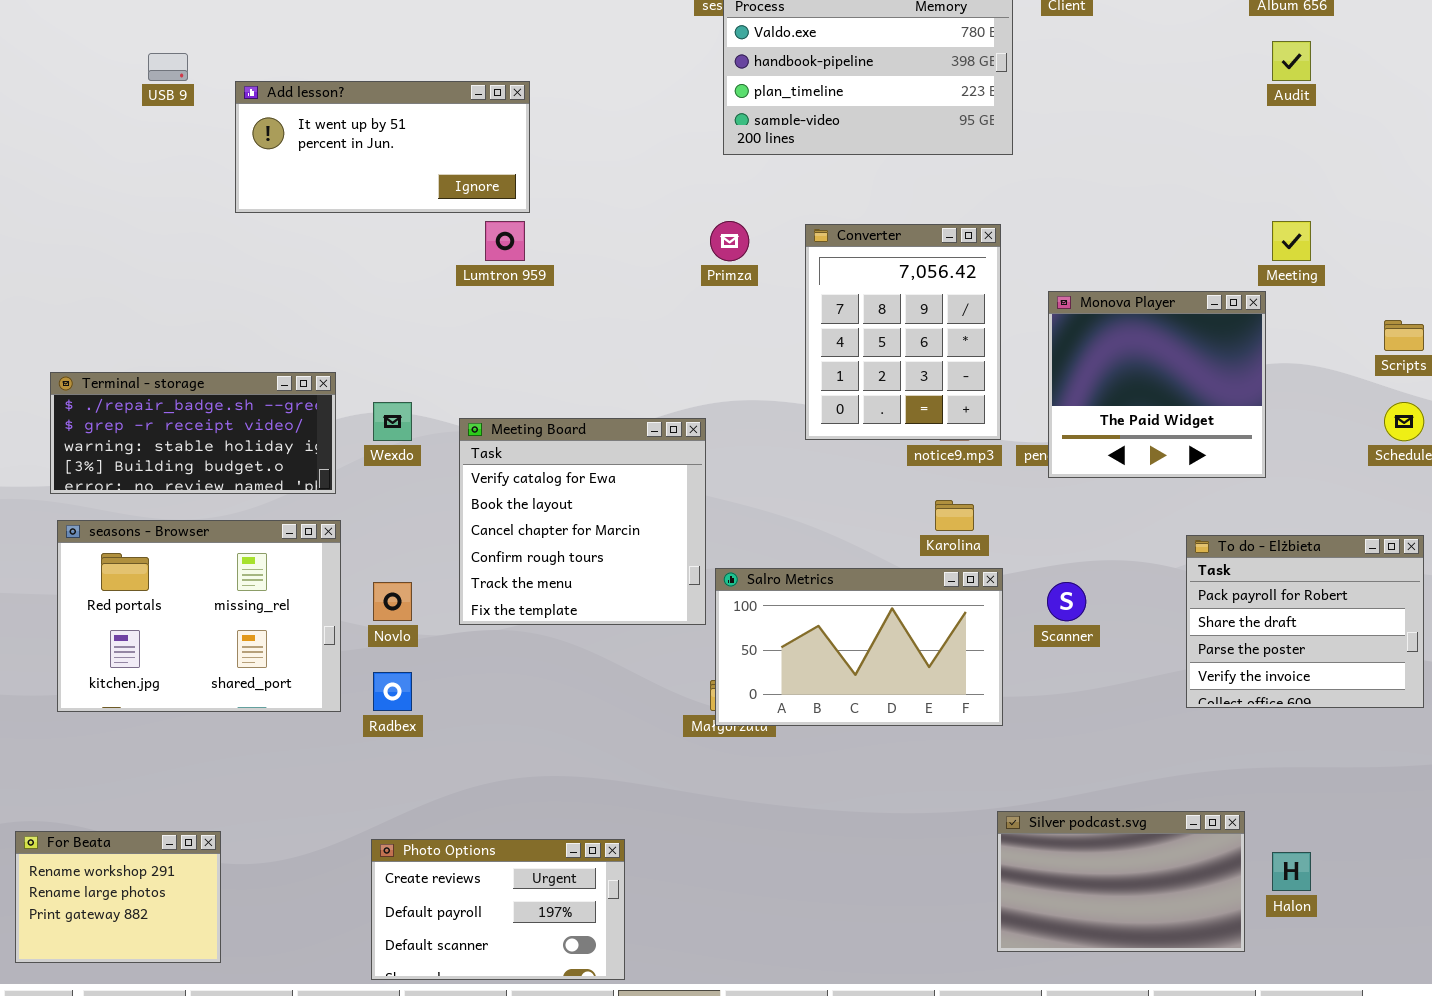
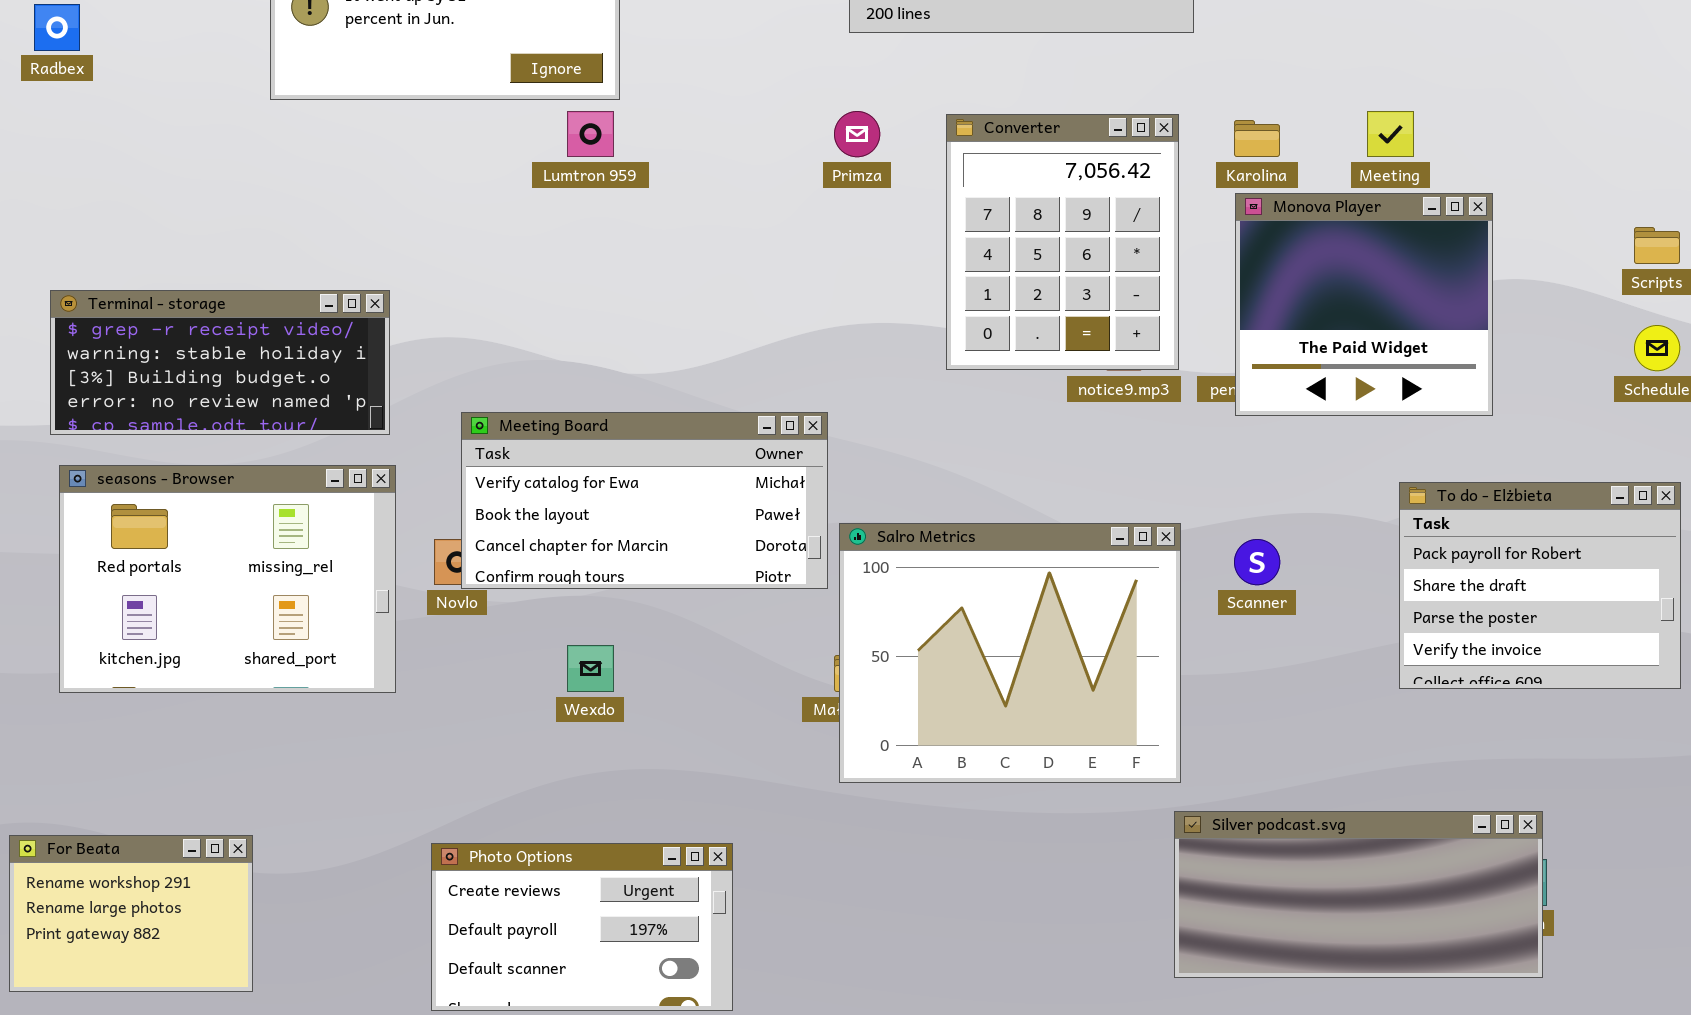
Meeting: [1272,221,1311,261] -> [1367,111,1414,157], moved
Terminal - storage: [50,372,336,494] -> [50,290,390,435], scrolled down 1 row
Wexdo: [373,402,412,441] -> [567,645,614,692], moved
Meeting Board: [459,418,706,625] -> [461,412,828,589], resized
Karolina: [935,500,974,531] -> [1234,120,1280,157], moved
Salro Metrics: [715,568,1003,726] -> [839,523,1181,783], resized
Radbex: [373,672,412,711] -> [34,4,80,51], moved
Silver podcast.svg: [997,811,1245,952] -> [1174,811,1543,978], resized

